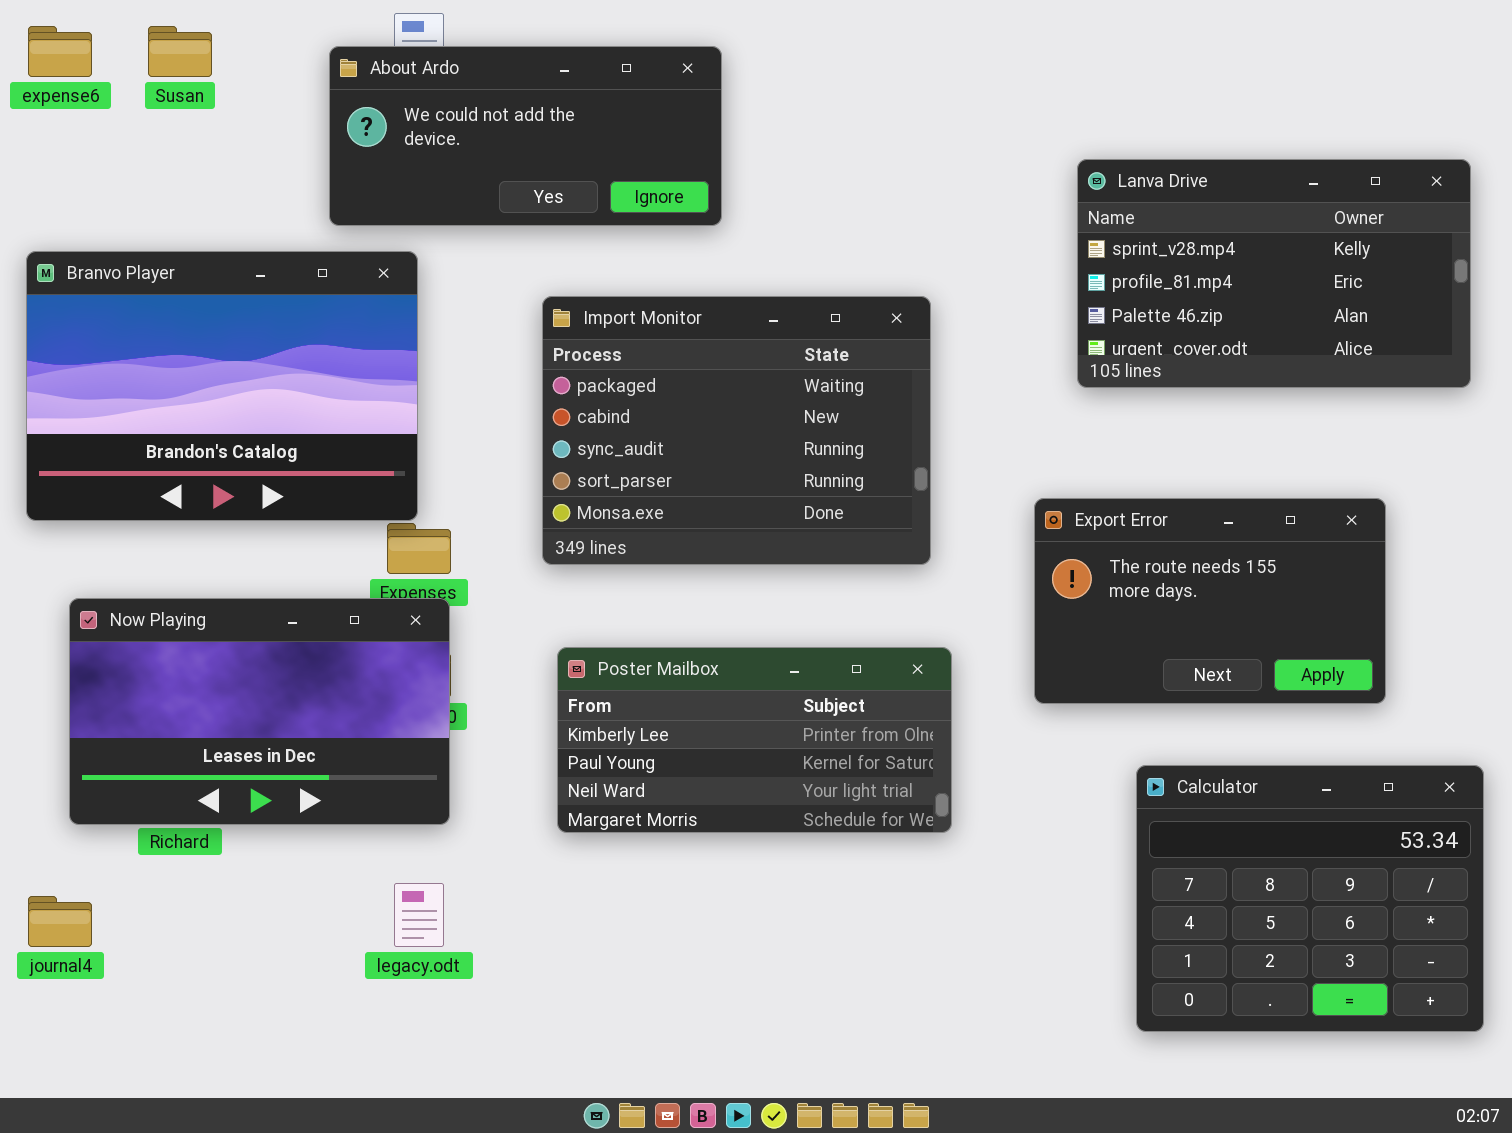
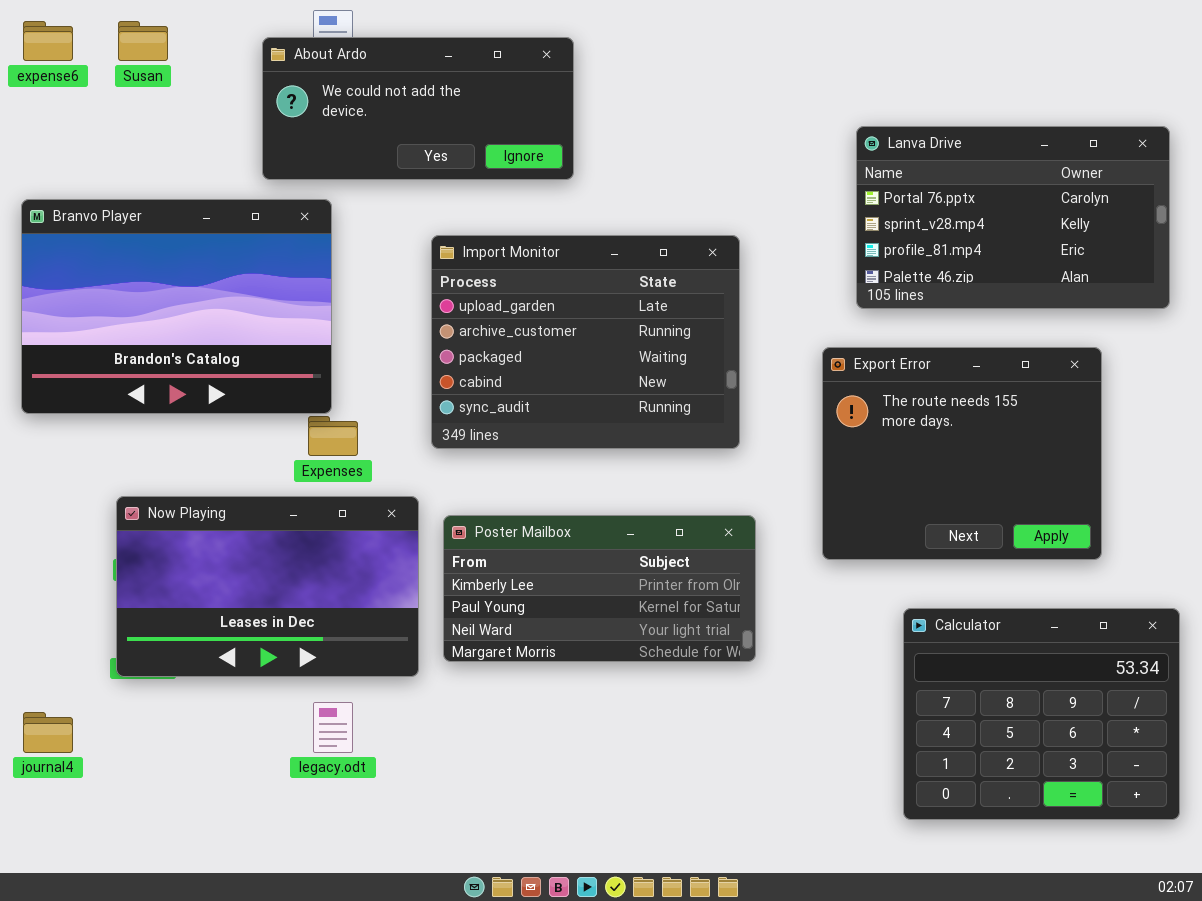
Lanva Drive: [1077,159,1471,388] -> [856,126,1170,309], scrolled up 1 row
Import Monitor: [542,296,931,565] -> [431,235,740,449], scrolled up 2 rows
Export Error: [1034,498,1386,704] -> [822,347,1102,560], resized
Now Playing: [69,598,450,825] -> [116,496,419,677], moved

